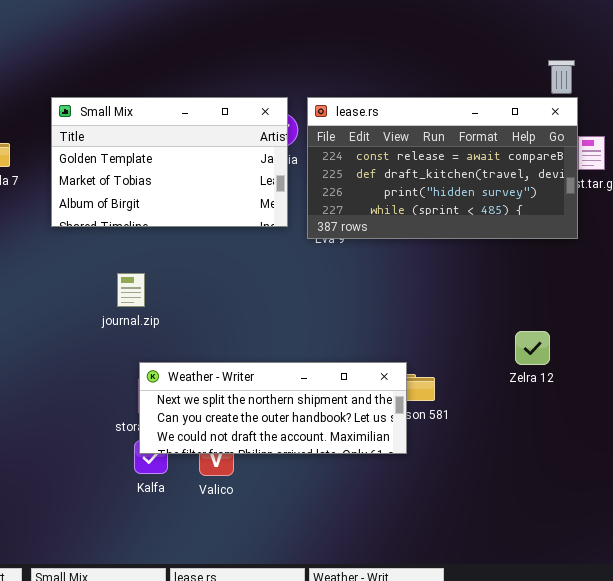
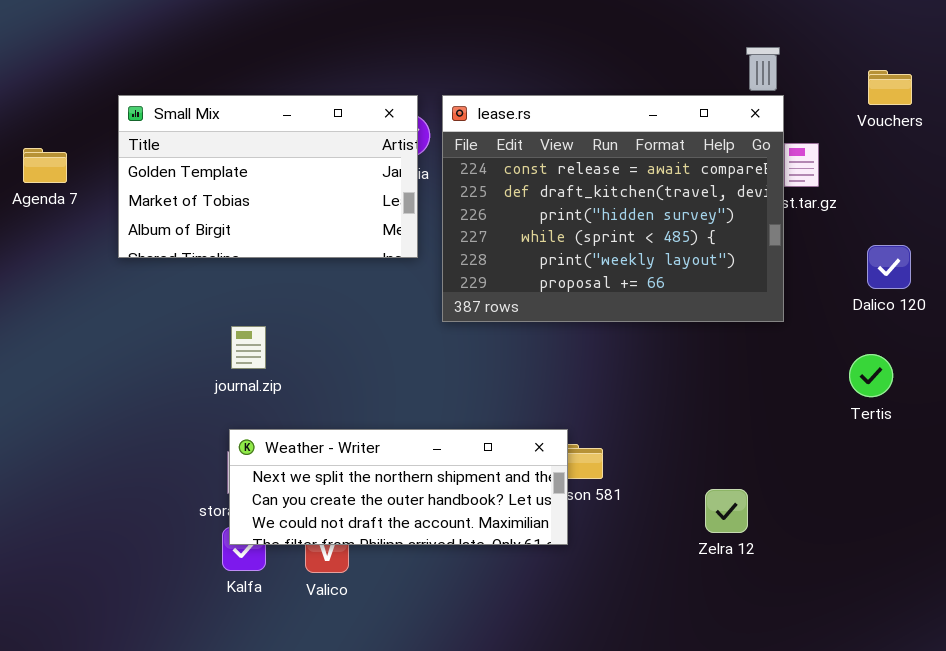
lease.rs: [307,97,578,239] -> [442,95,784,322], resized
journal.zip: [117,273,145,307] -> [231,326,266,369], moved
Zelra 12: [515,331,550,365] -> [705,489,748,533], moved

